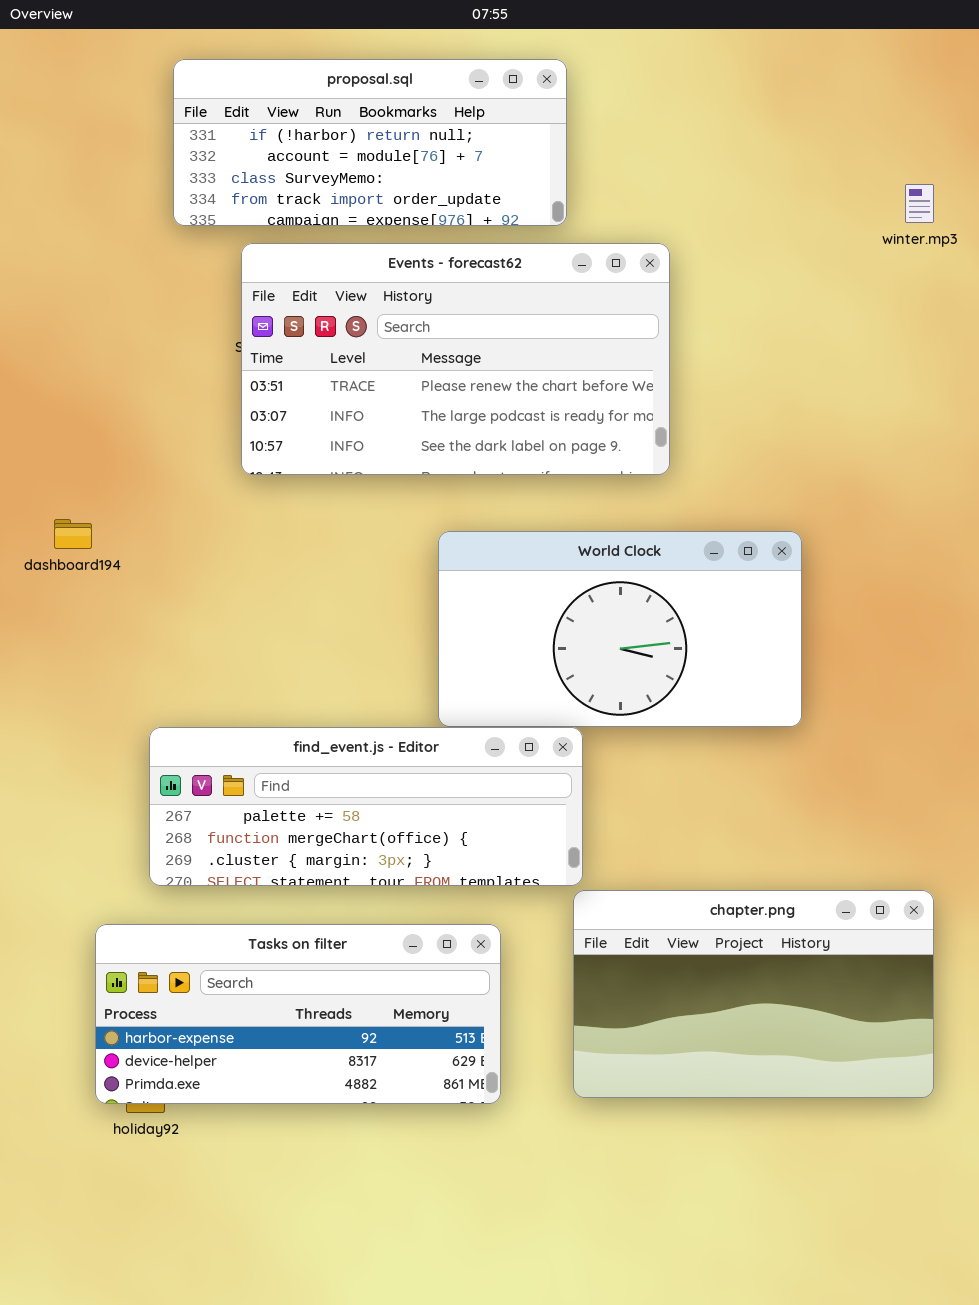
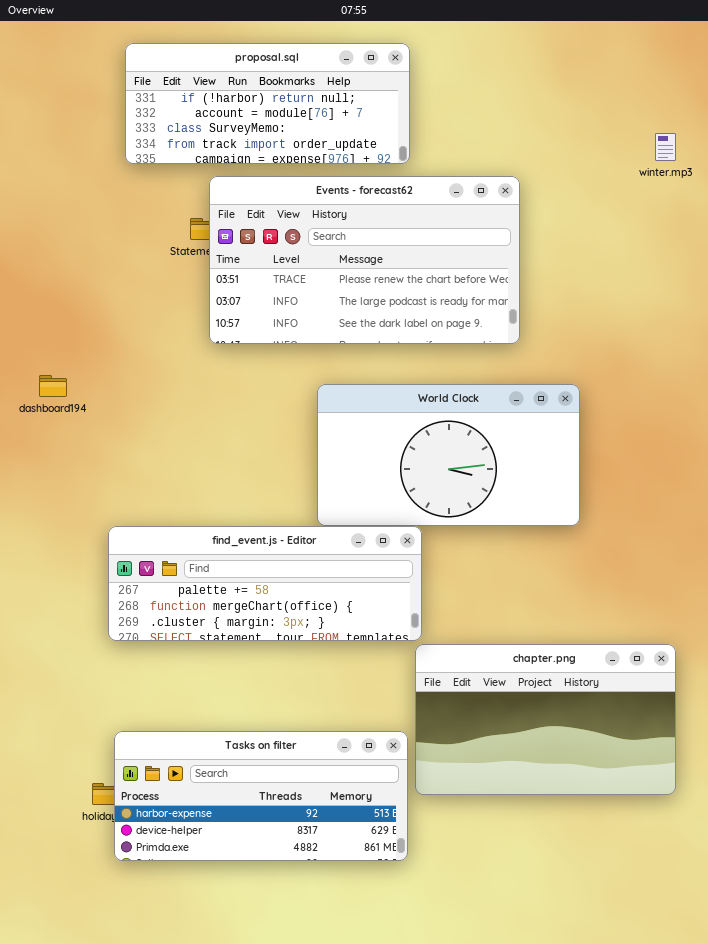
Events - forecast62: [241,243,670,475] -> [209,176,520,344], moved
Tasks on filter: [95,924,501,1104] -> [114,731,408,861], moved

